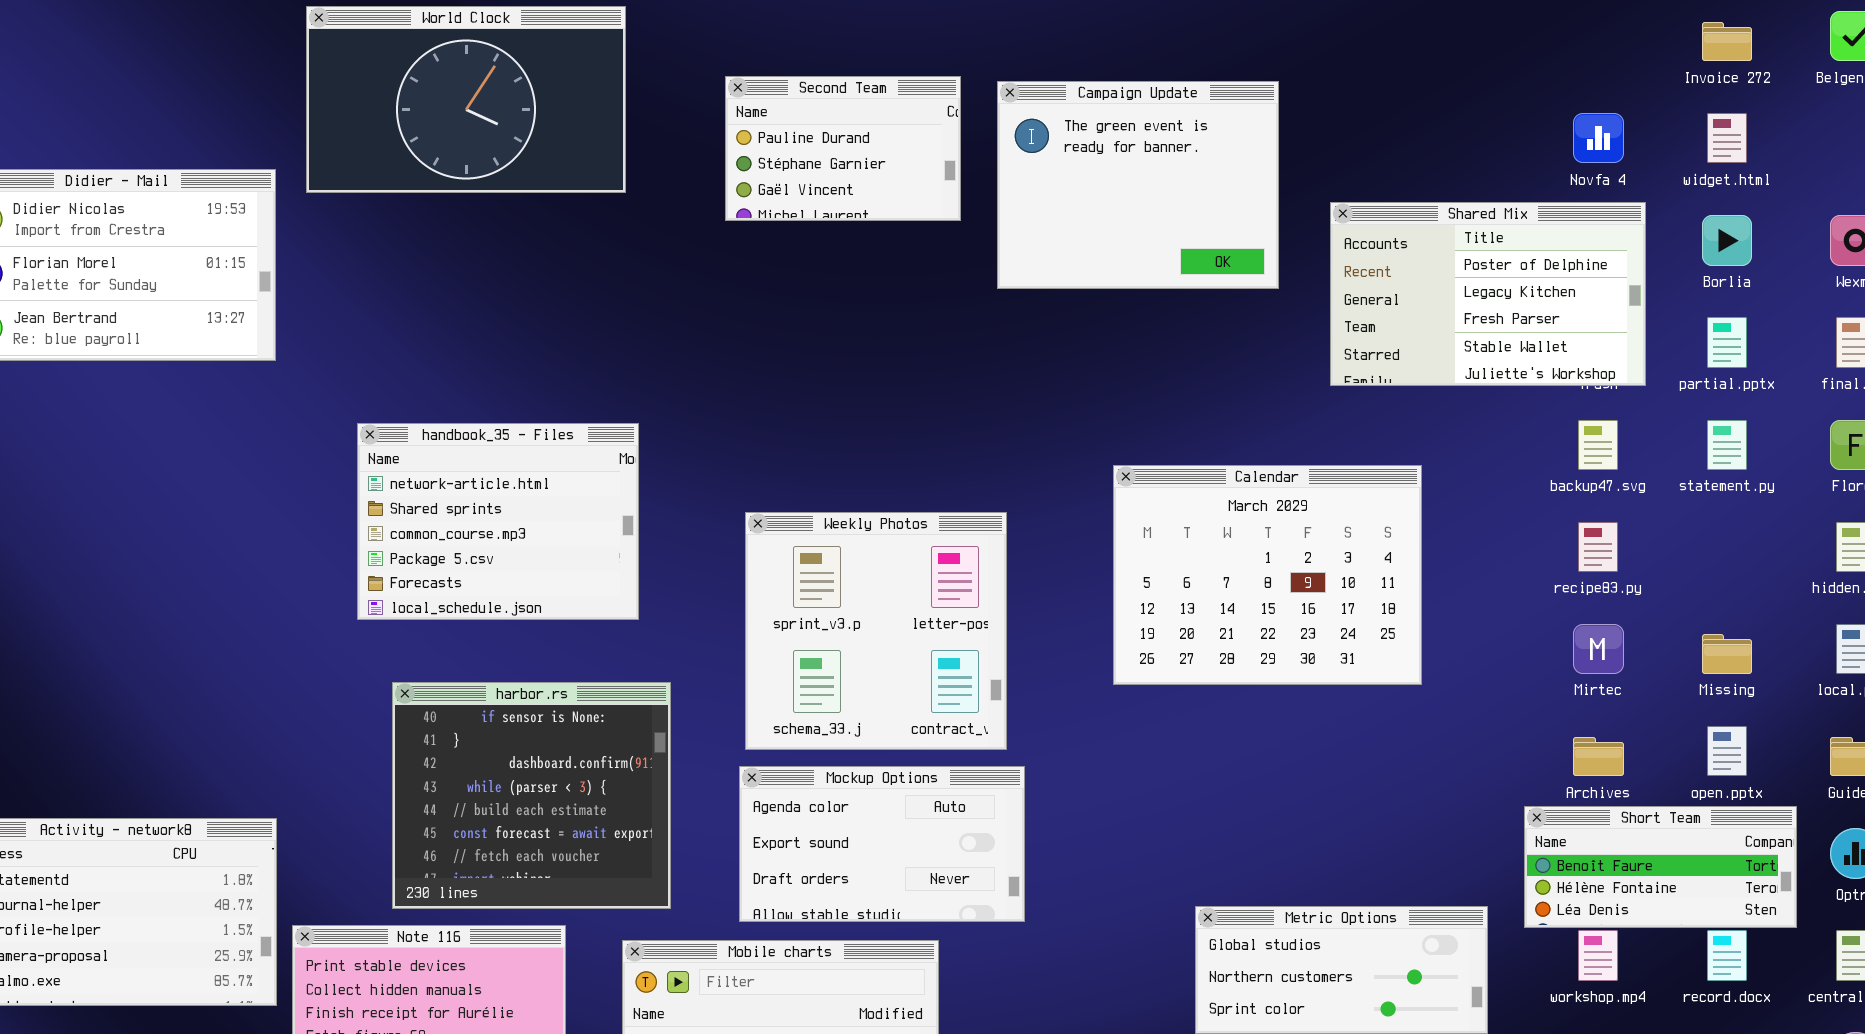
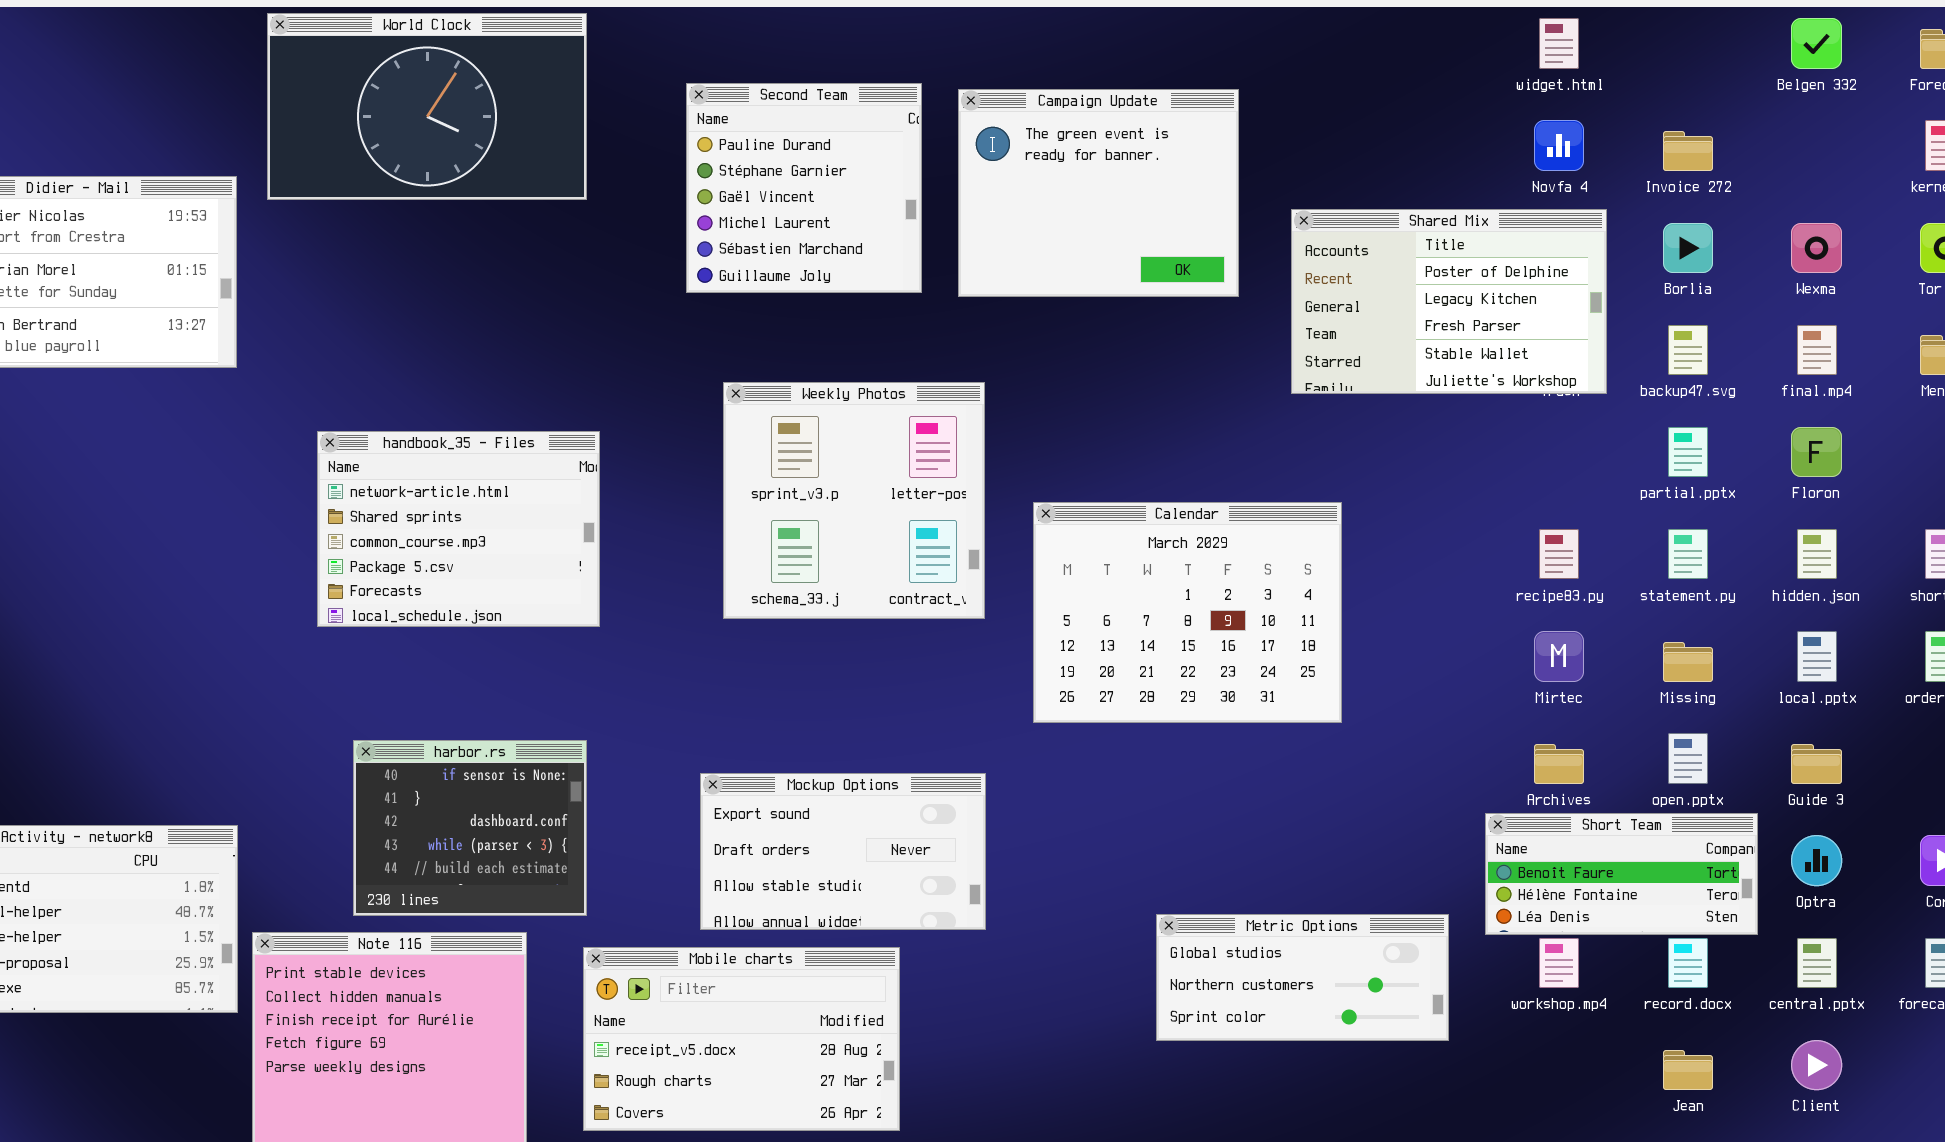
Invoice 272: [1702,22,1752,61] -> [1663,131,1713,171], moved
Second Team: [725,76,961,221] -> [686,83,922,293], resized
widget.html: [1707,113,1747,163] -> [1539,18,1579,69], moved
partial.pptx: [1707,317,1747,368] -> [1668,427,1708,477], moved
backup47.svg: [1578,420,1618,470] -> [1668,325,1708,375], moved
statement.py: [1707,420,1747,470] -> [1668,529,1708,579], moved
Calendar: [1113,465,1422,685] -> [1033,502,1342,723], moved
Weekly Photos: [745,512,1007,750] -> [723,382,985,619], moved
harbor.rs: [392,682,671,909] -> [353,740,587,916], resized
Mockup Options: [739,766,1025,922] -> [700,773,986,930], scrolled down 1 row

